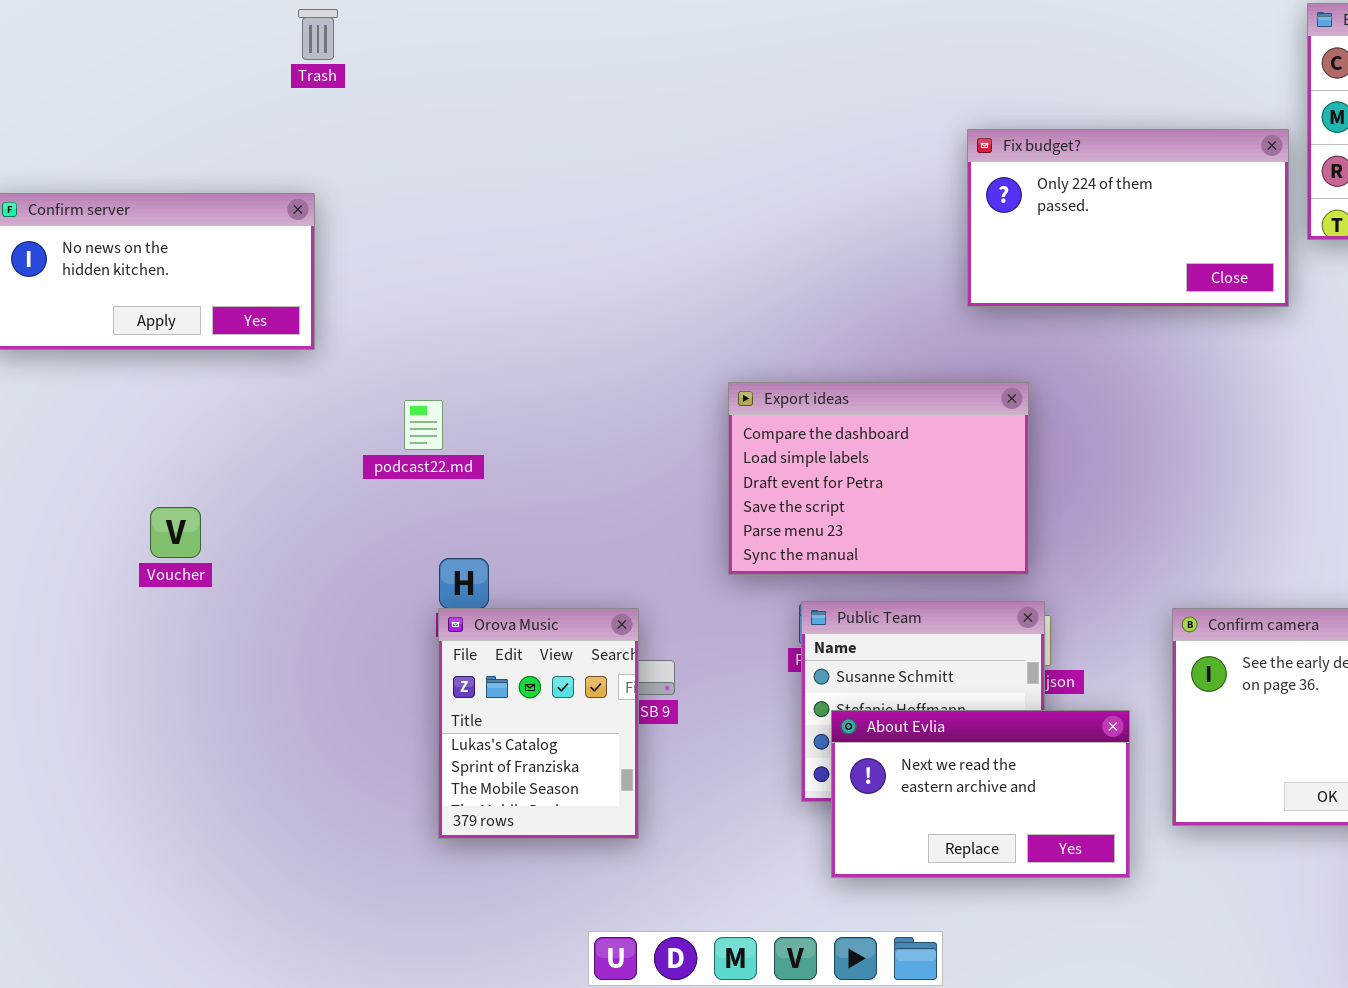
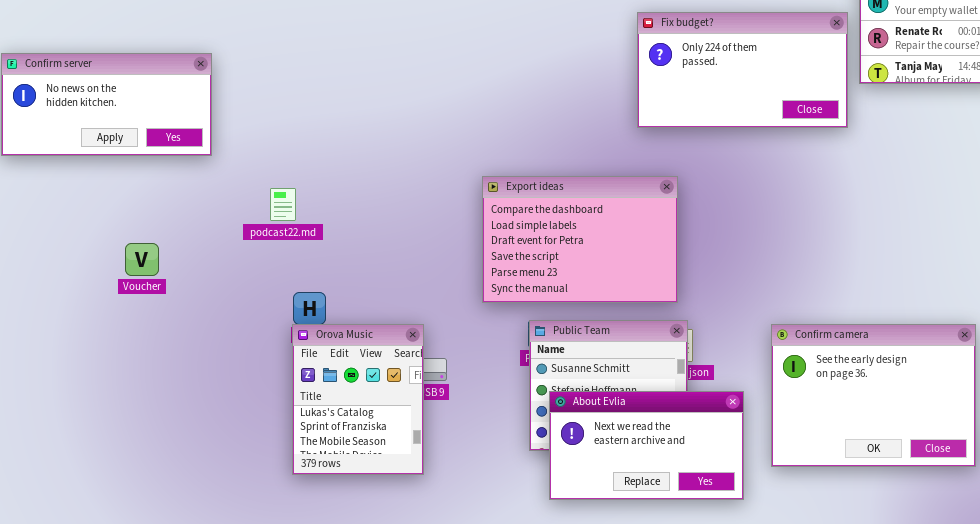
Voucher: [150,507,201,558] -> [125,243,159,276], moved

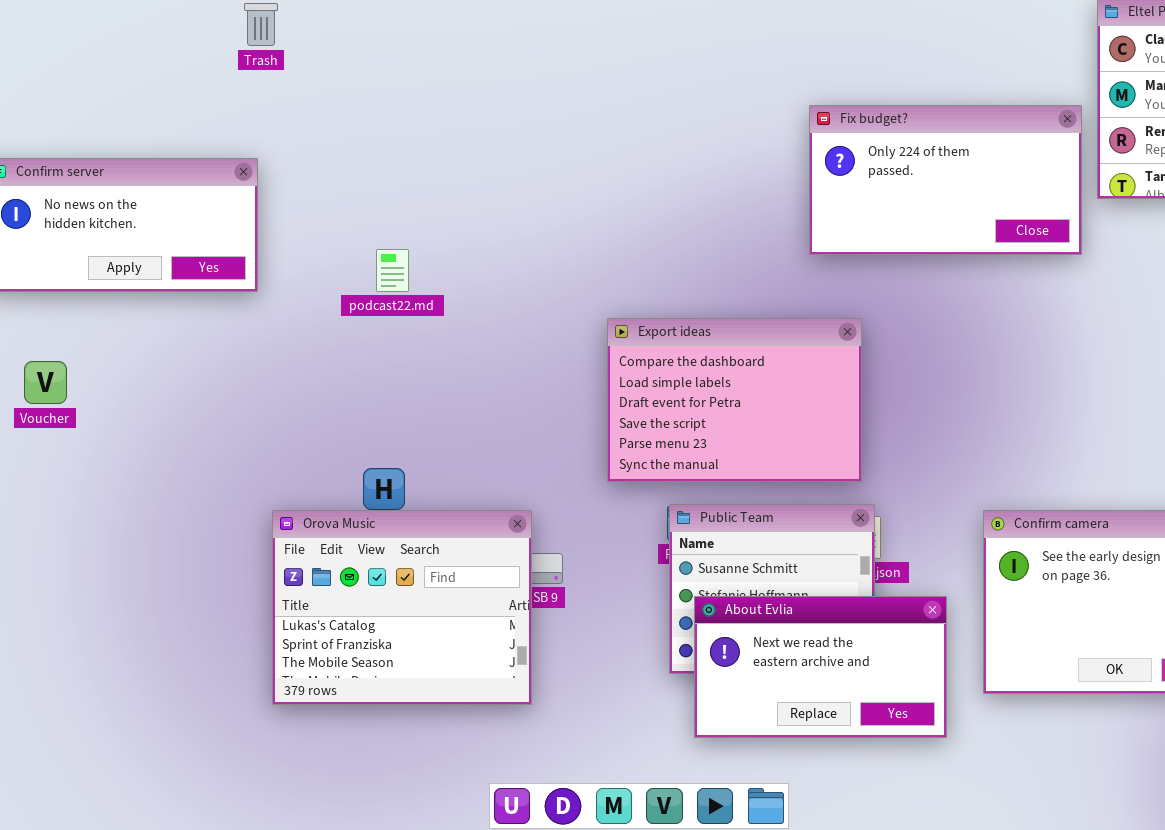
podcast22.md: [270,188,296,221] -> [376,249,409,292], moved
Voucher: [125,243,159,276] -> [24,361,67,404], moved
Orova Music: [292,324,424,475] -> [272,510,532,705], resized

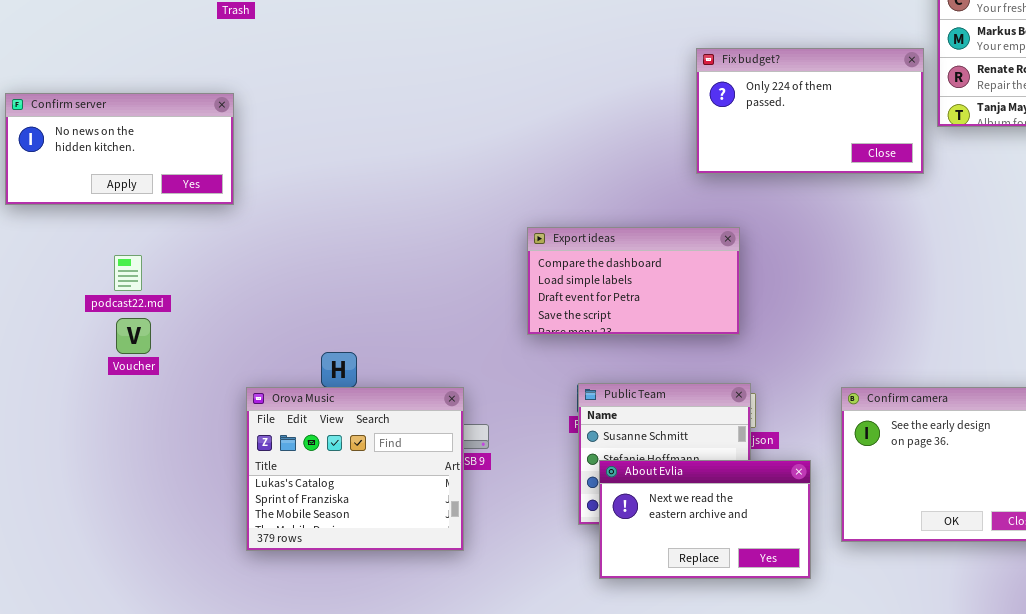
podcast22.md: [376,249,409,292] -> [114,255,142,291], moved
Export ideas: [607,318,862,482] -> [527,227,740,335], resized
Voucher: [24,361,67,404] -> [116,318,151,354], moved

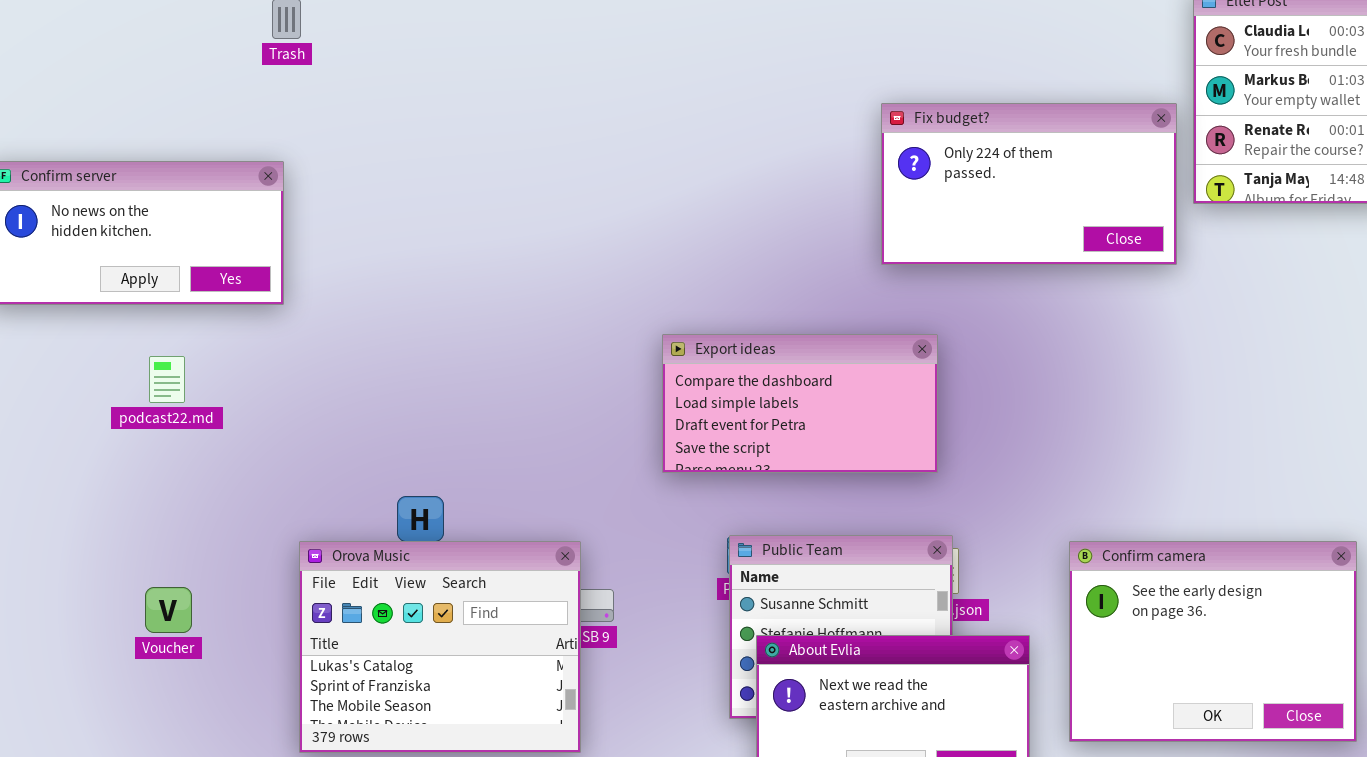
podcast22.md: [114,255,142,291] -> [149,356,185,403], moved
Voucher: [116,318,151,354] -> [145,587,192,633], moved

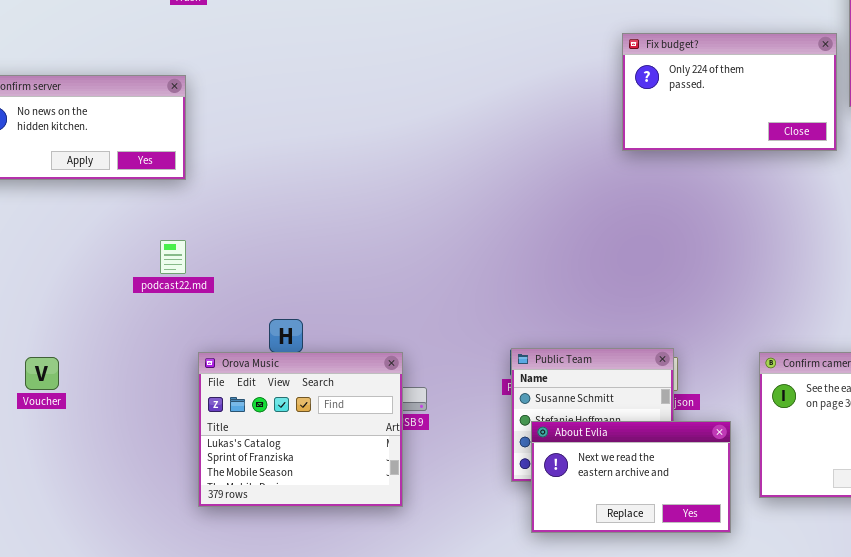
Export ideas: [662,334,938,473] -> none, closed
podcast22.md: [149,356,185,403] -> [160,240,186,274], moved
Voucher: [145,587,192,633] -> [25,357,59,390], moved

